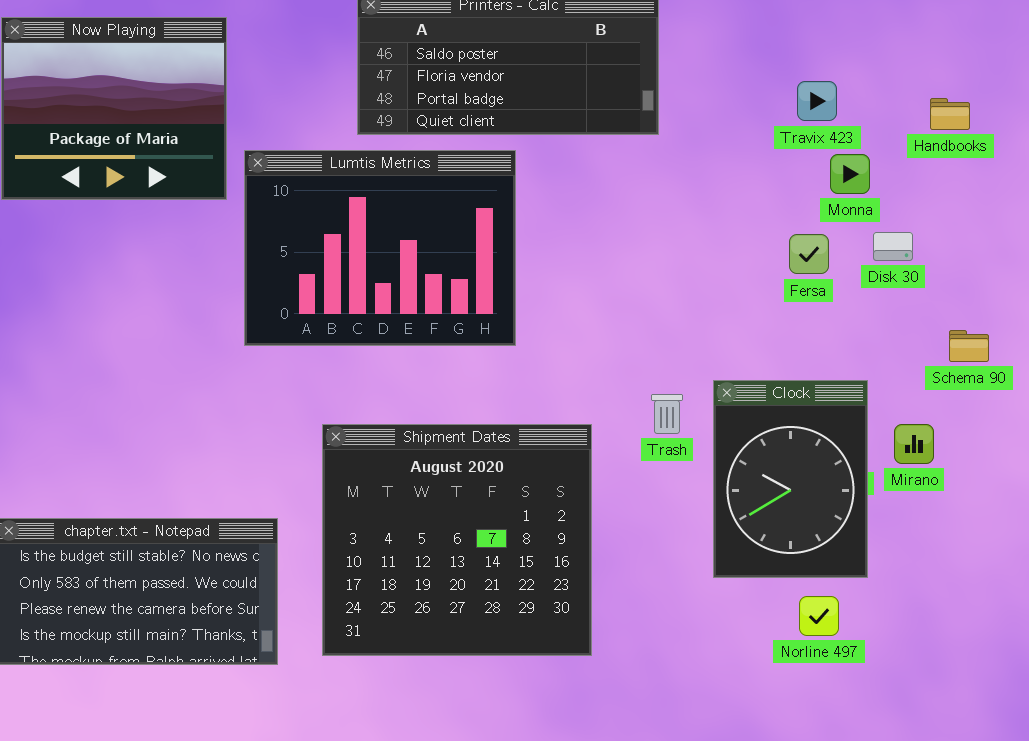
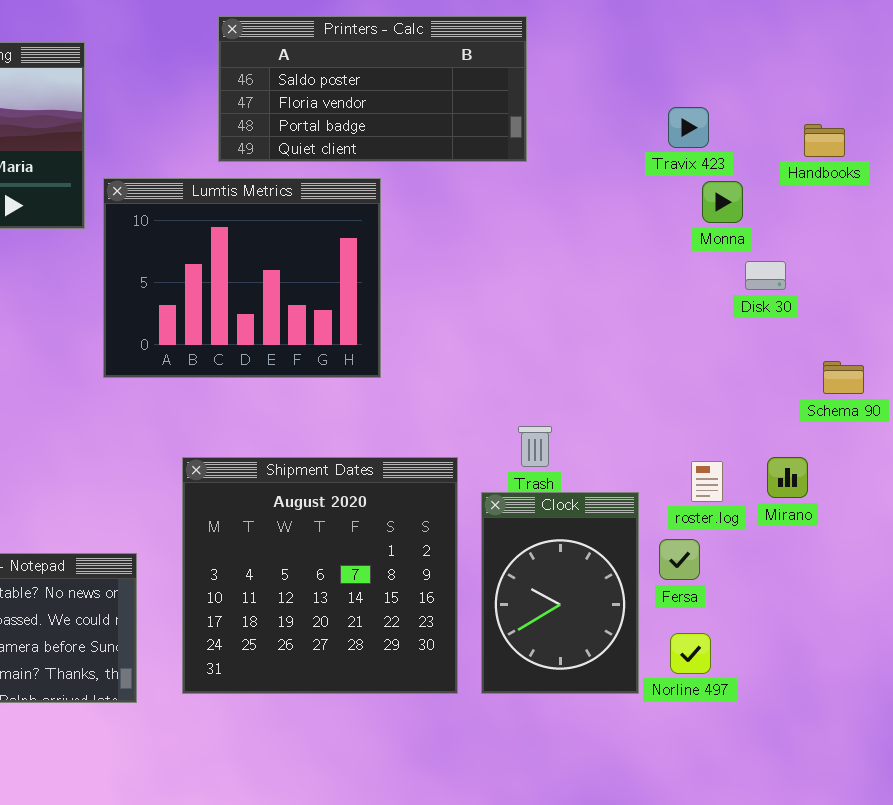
Fersa: [789,234,829,274] -> [659,539,700,580], moved
Clock: [713,380,868,578] -> [481,492,639,694], moved

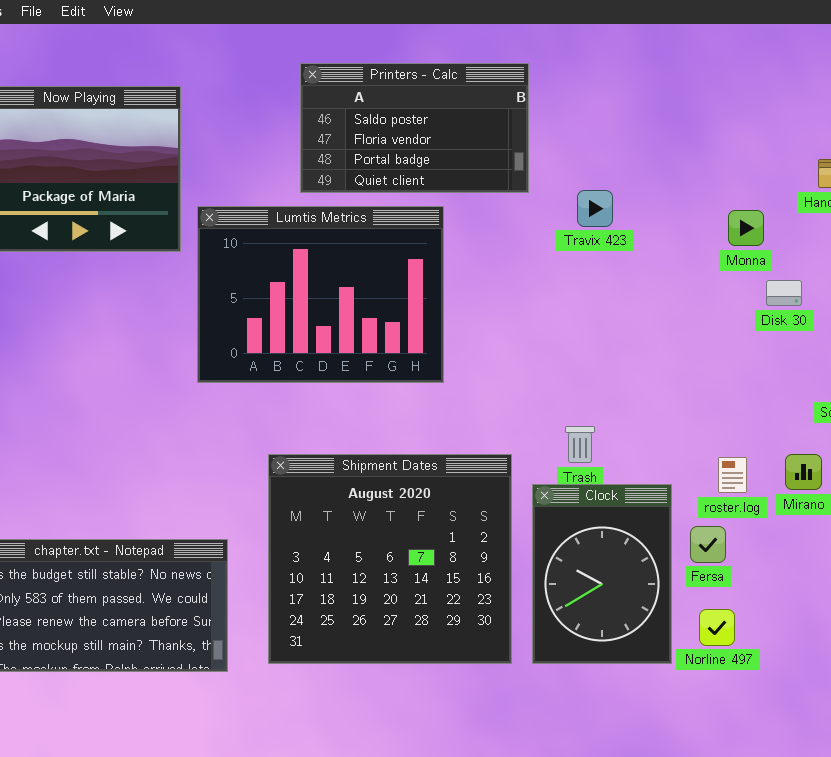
Printers - Calc: [218,16,527,162] -> [300,63,529,193], resized
Travix 423: [668,107,709,148] -> [577,190,613,227], moved

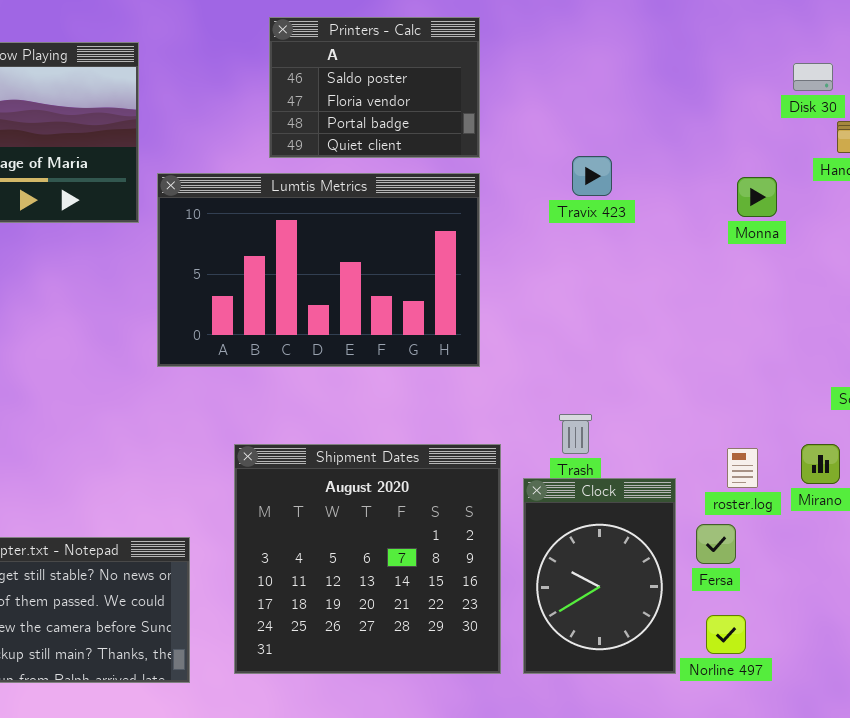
Printers - Calc: [300,63,529,193] -> [269,17,480,158], resized
Lumtis Metrics: [197,206,444,383] -> [157,173,480,367], resized
Disk 30: [766,280,802,306] -> [793,63,833,91], moved

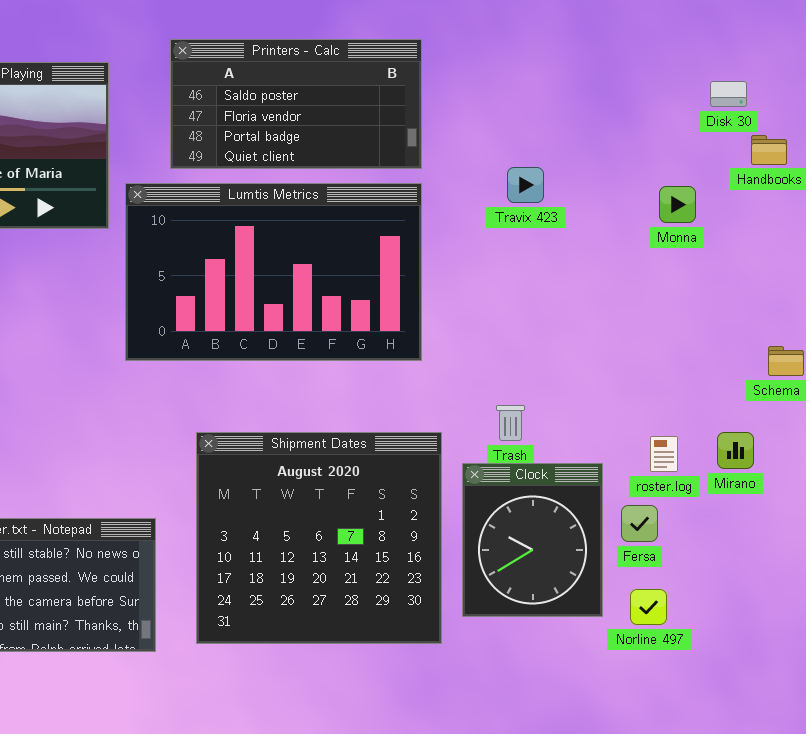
Printers - Calc: [269,17,480,158] -> [170,39,422,169], resized
Clock: [523,478,676,674] -> [462,463,603,617], resized

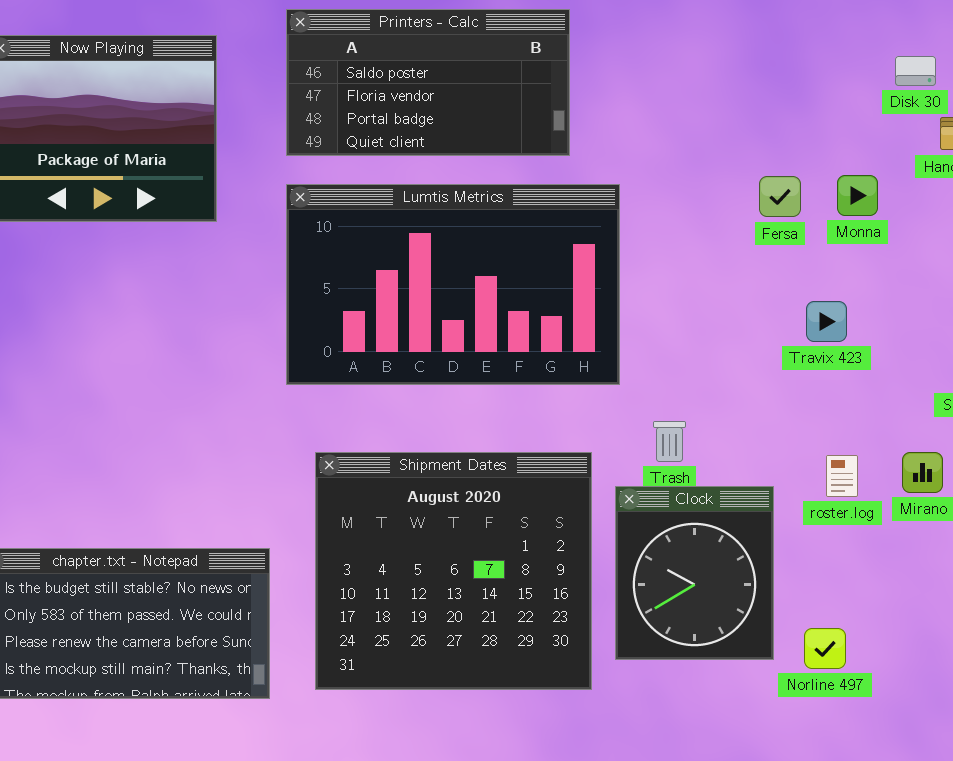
Travix 423: [507,167,544,203] -> [806,301,847,342], moved
Lumtis Metrics: [125,183,422,361] -> [286,184,620,385], moved
Fersa: [621,505,658,542] -> [759,176,801,217], moved

